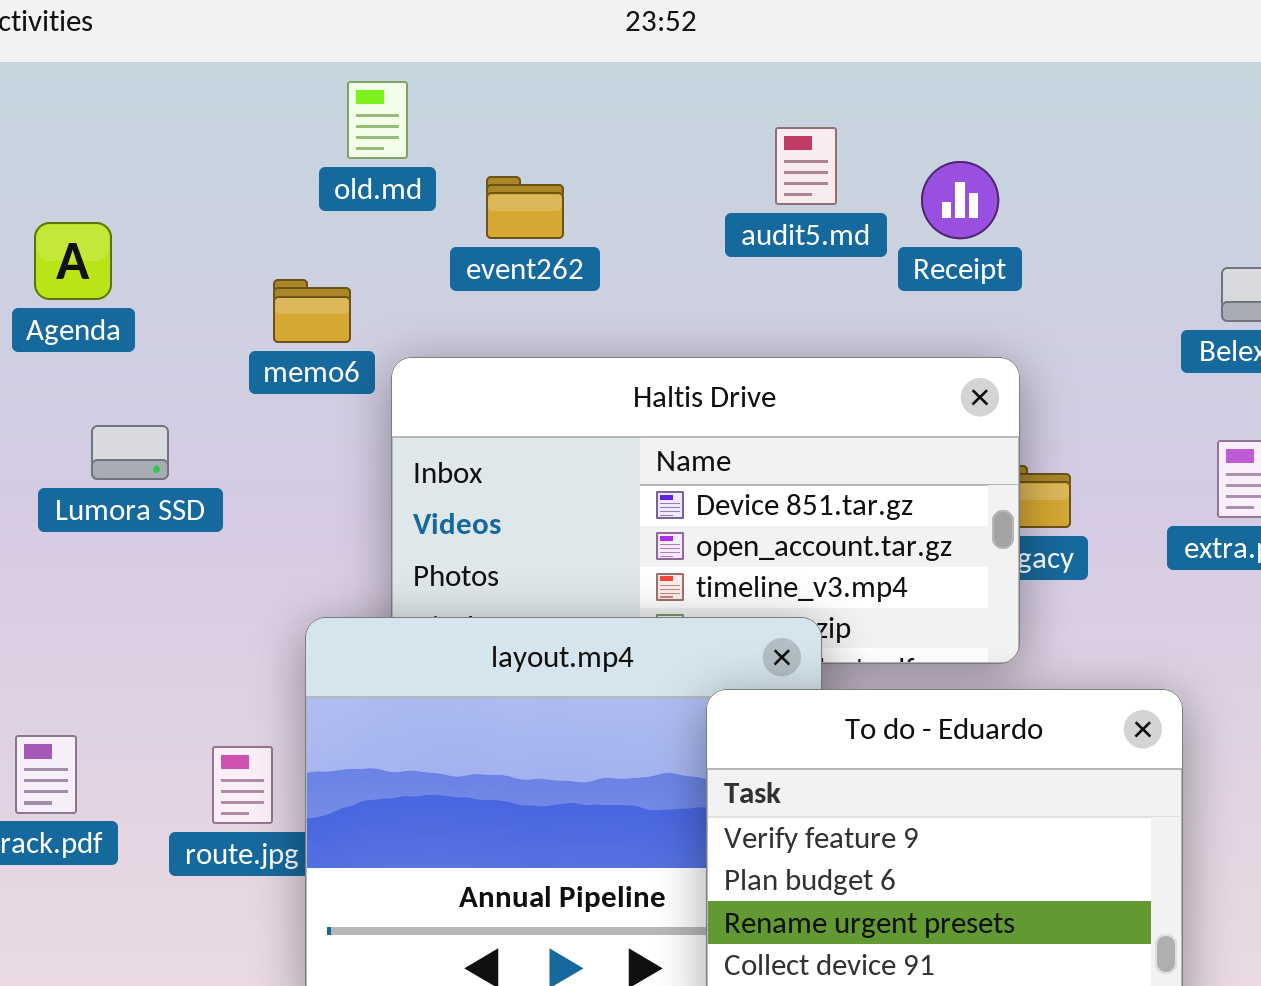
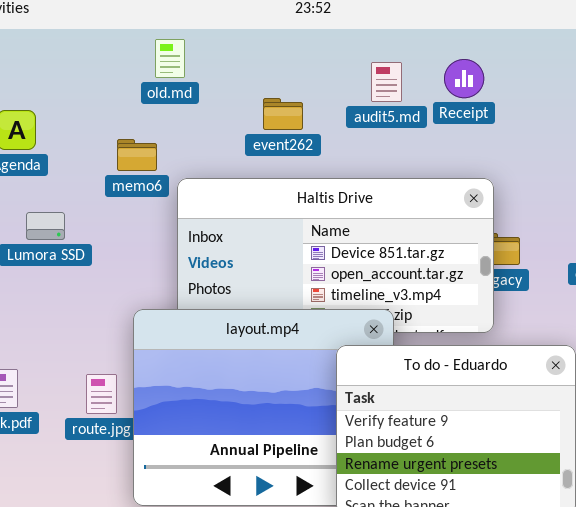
Receipt: [921,161,999,239] -> [444,59,484,98], moved
event262: [486,176,564,239] -> [263,98,303,130], moved

